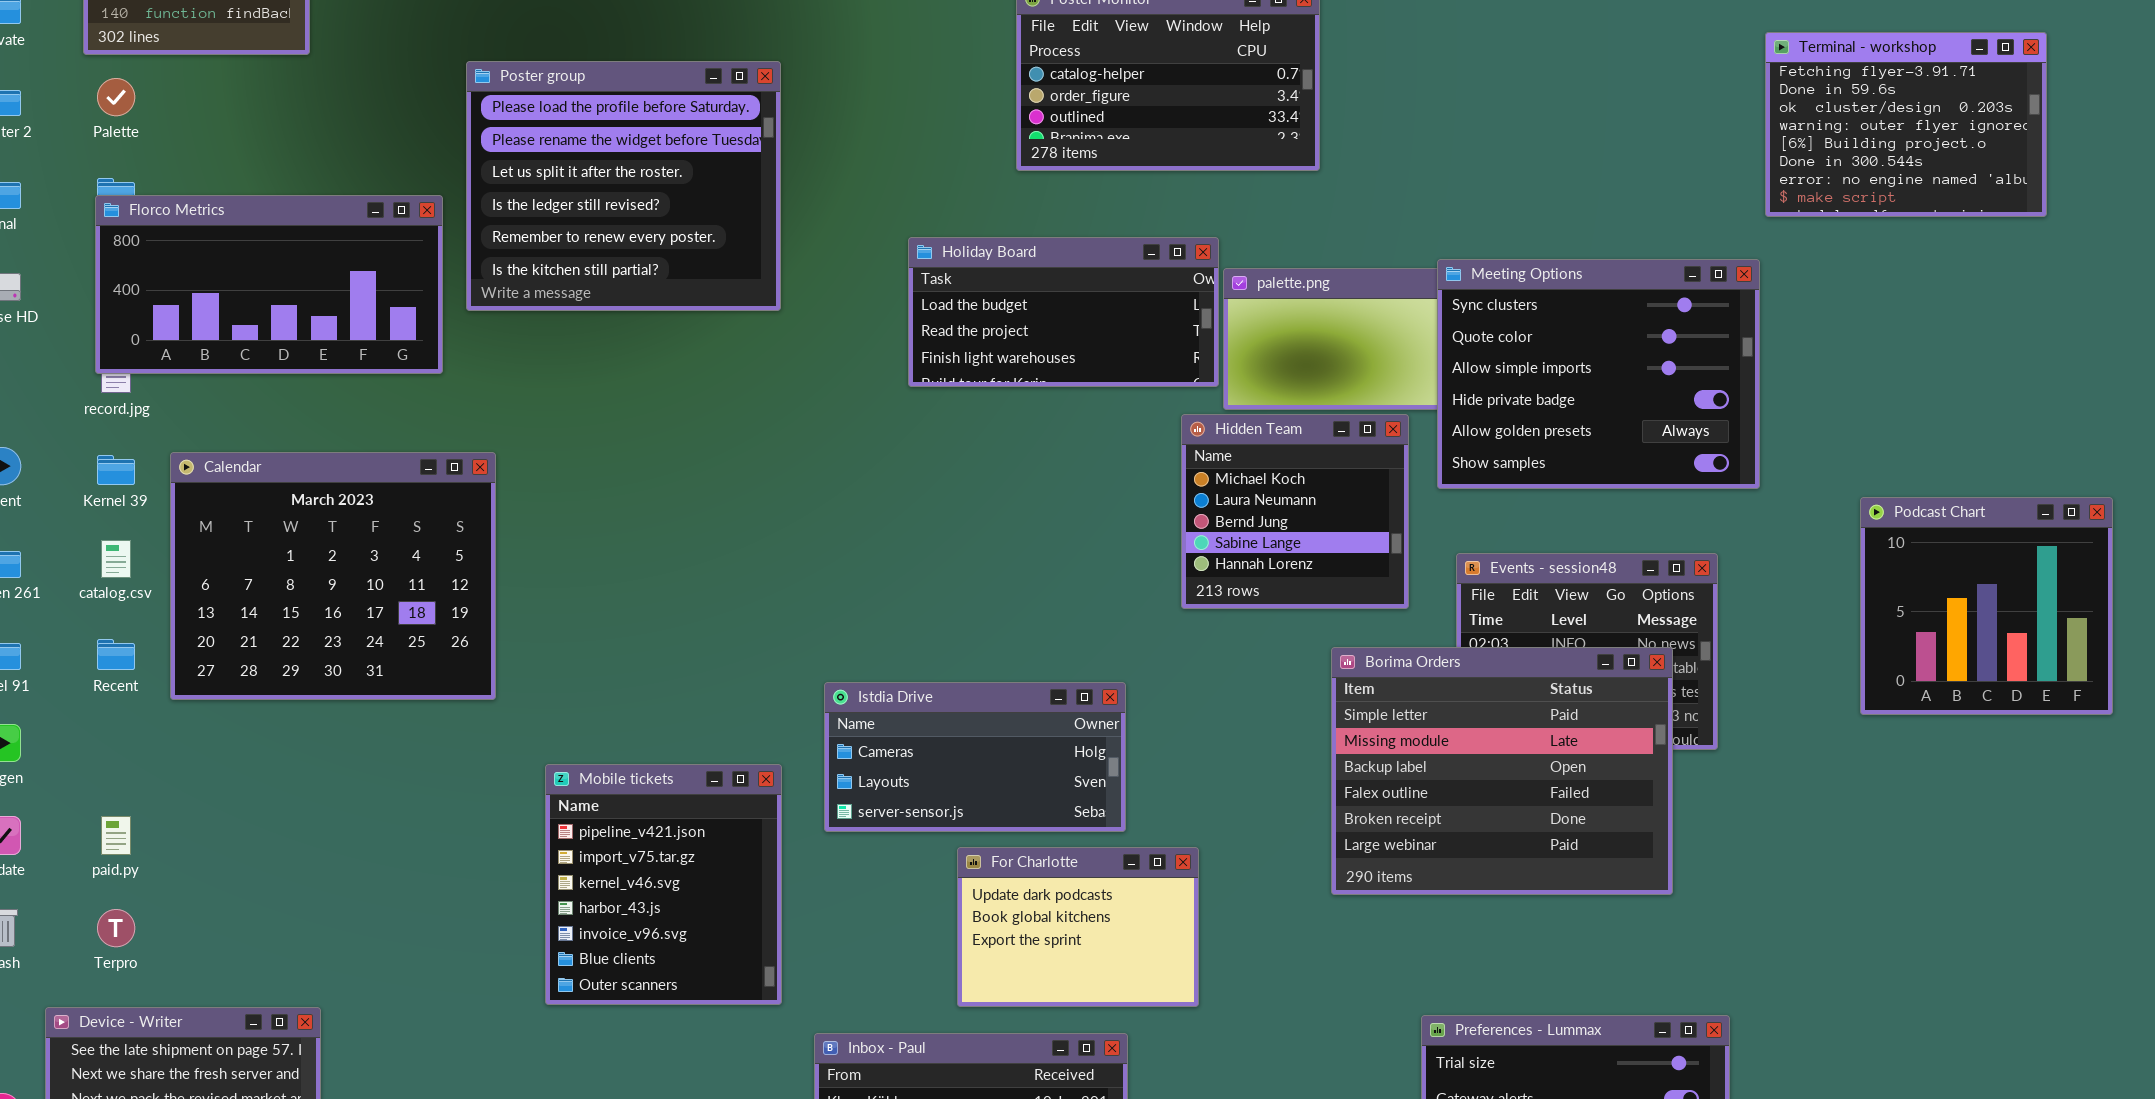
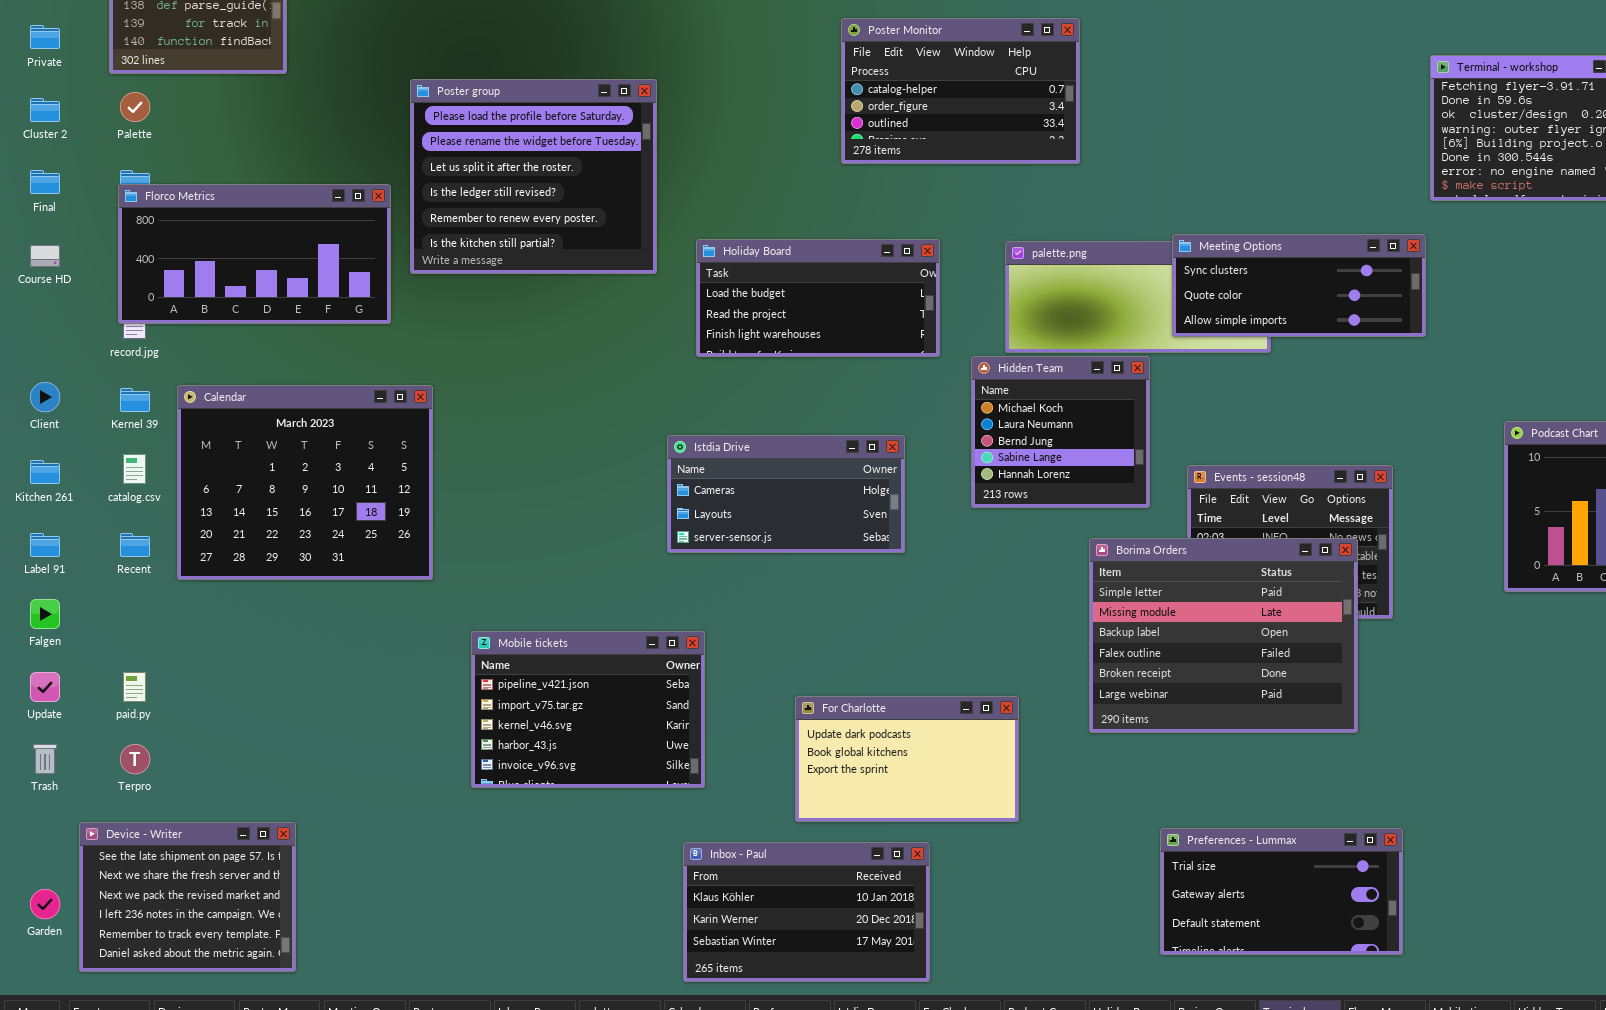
Holiday Board: [908,237,1219,387] -> [696,239,940,357], moved
Meeting Options: [1437,259,1760,489] -> [1172,234,1426,337], resized
Istdia Drive: [824,682,1126,832] -> [667,435,905,553], moved
Mobile tickets: [545,764,782,1005] -> [471,631,705,788], resized
For Charlotte: [957,847,1199,1007] -> [795,696,1019,822], resized

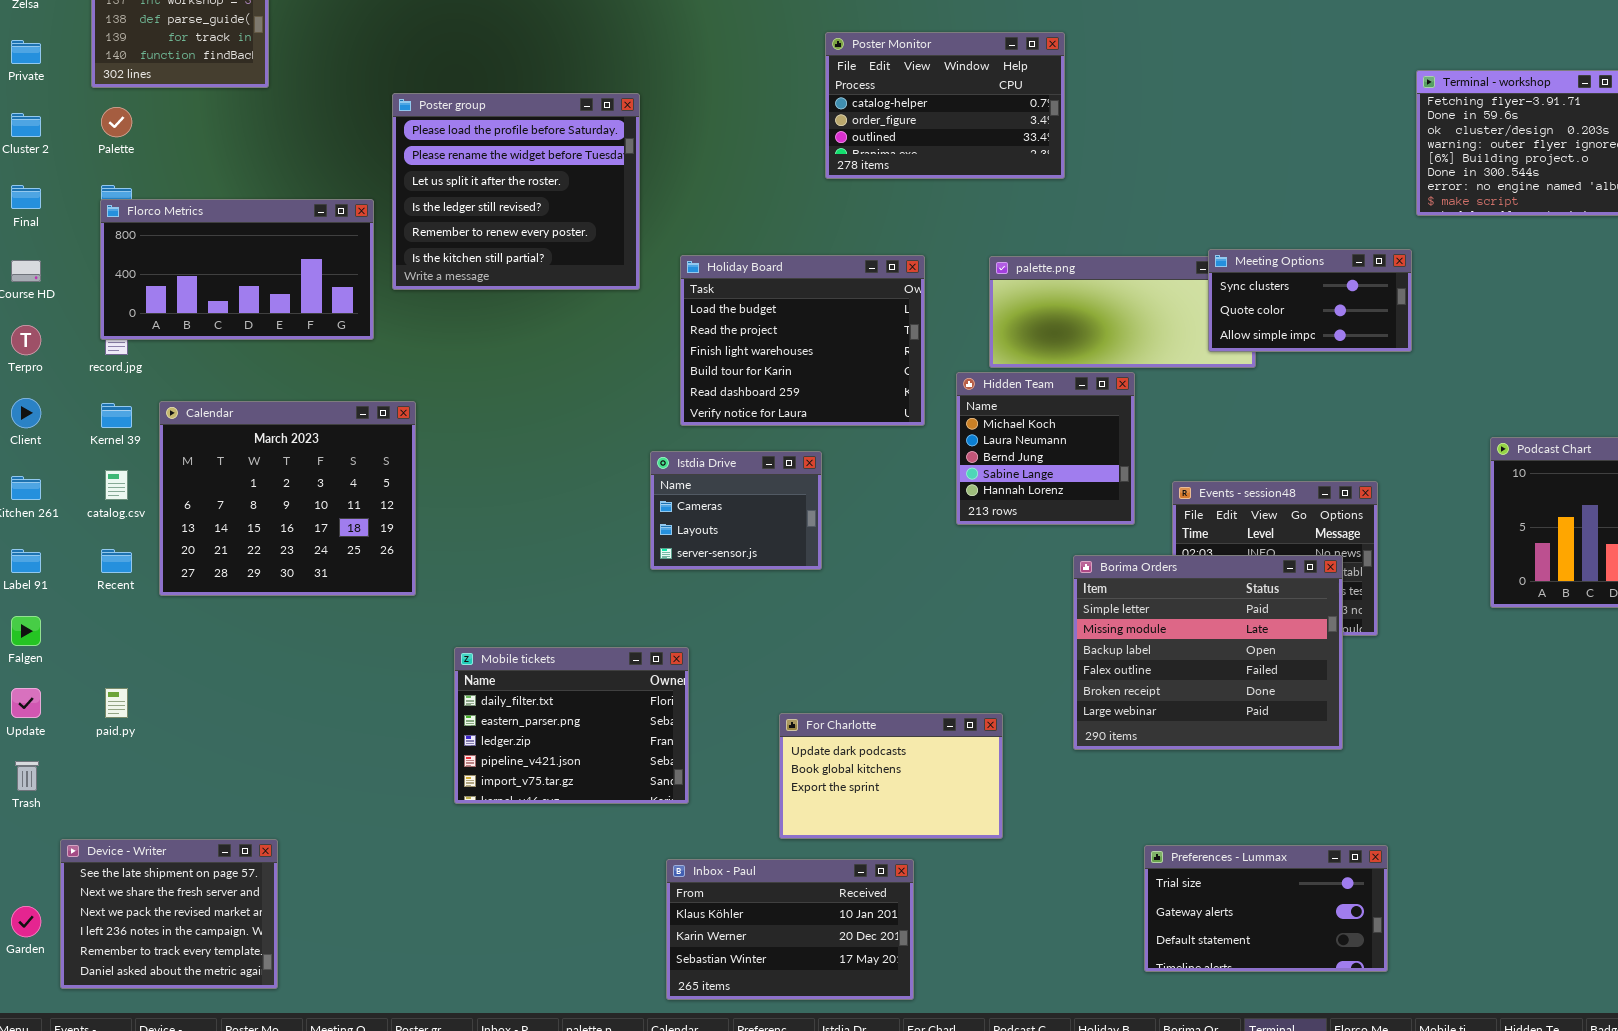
Meeting Options: [1172,234,1426,337] -> [1208,249,1412,352], resized
Holiday Board: [696,239,940,357] -> [680,255,925,426], resized
Istdia Drive: [667,435,905,553] -> [650,451,822,570], resized
Mobile tickets: [471,631,705,788] -> [454,647,689,804], scrolled up 3 rows
Terpro: [120,744,150,774] -> [11,325,41,355], moved

